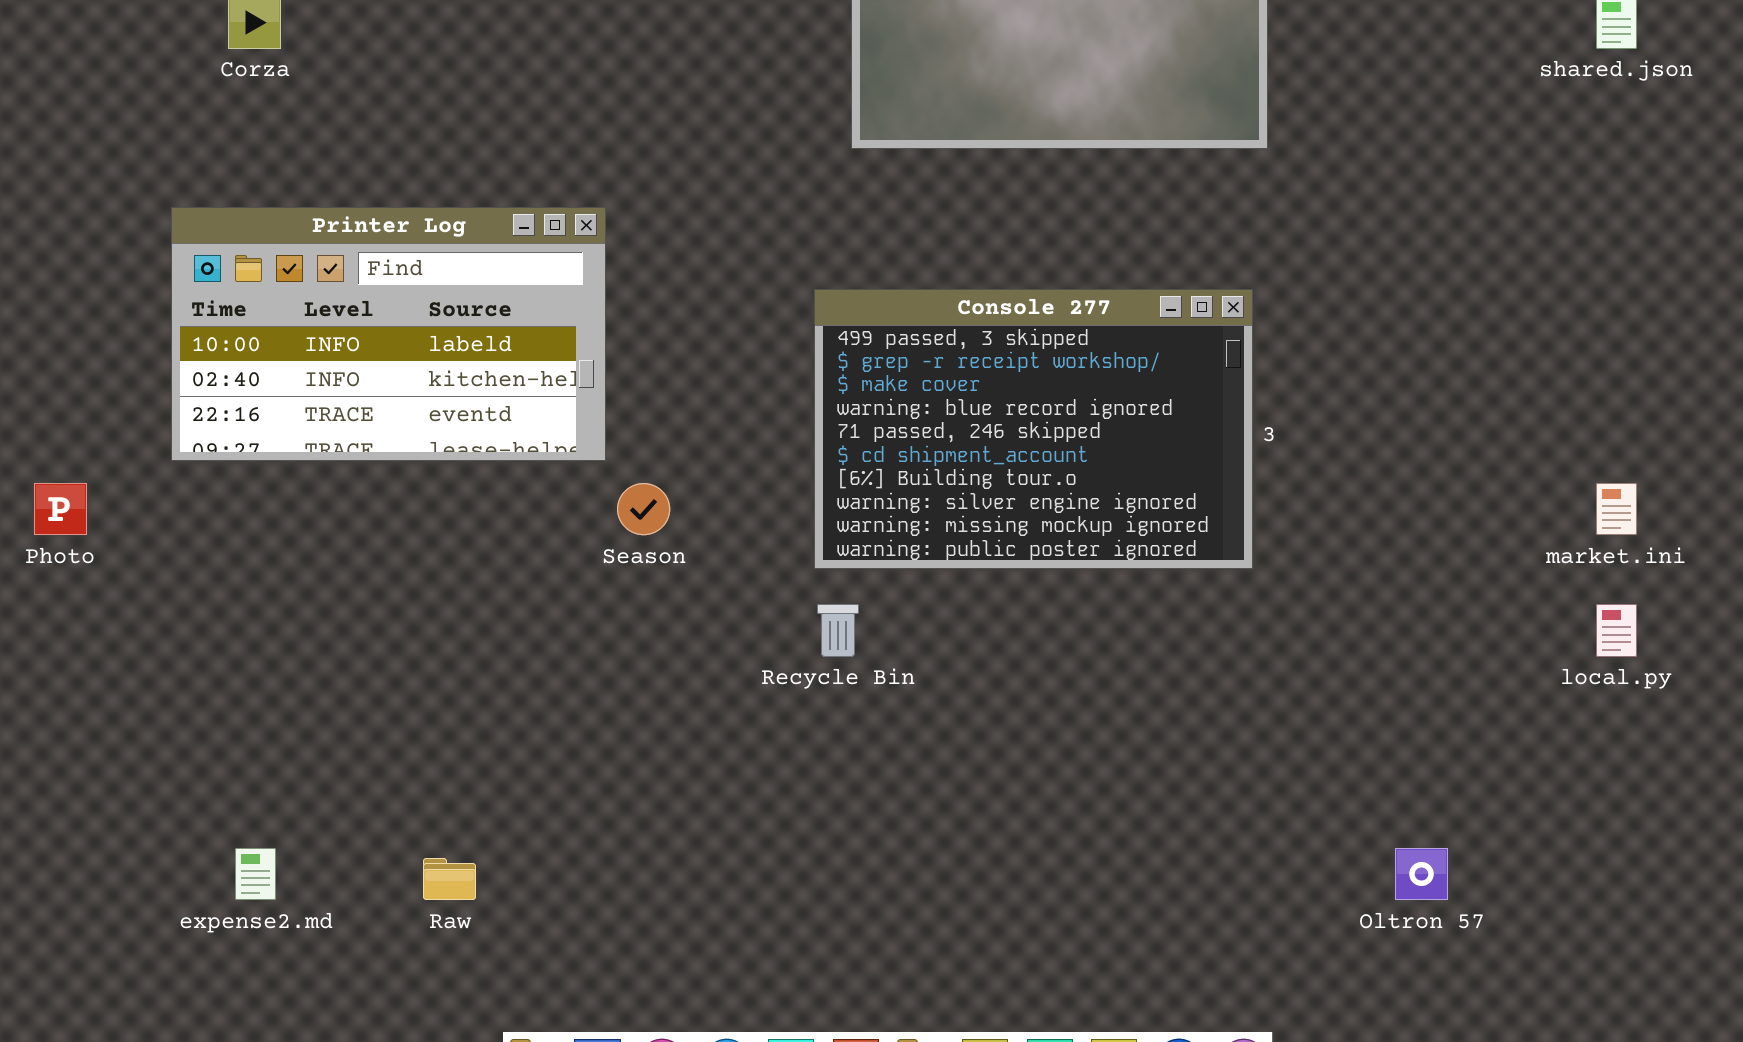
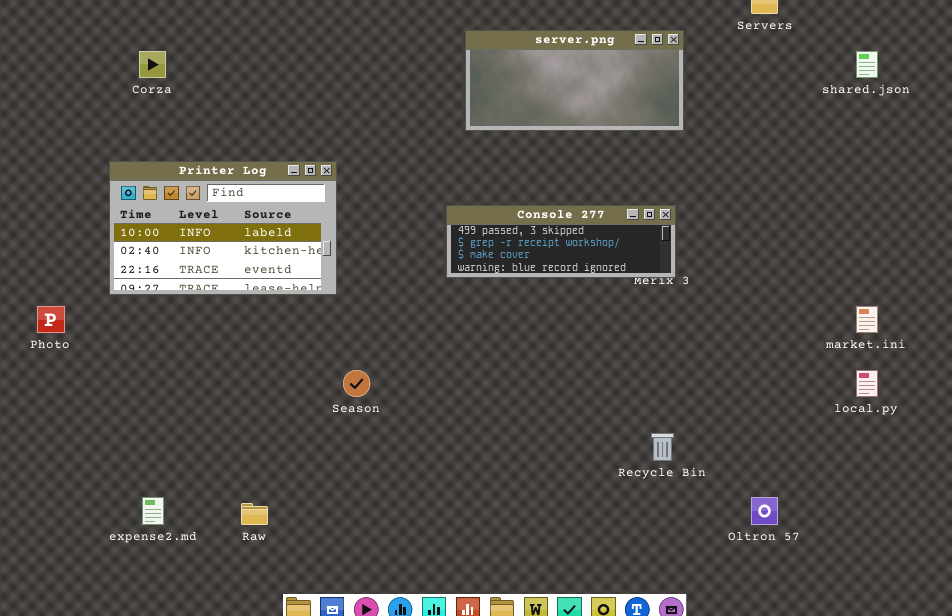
Console 277: [814,289,1253,569] -> [446,205,676,278], resized
Season: [617,483,670,535] -> [343,370,370,397], moved
Recycle Bin: [817,604,859,657] -> [651,433,674,461], moved

